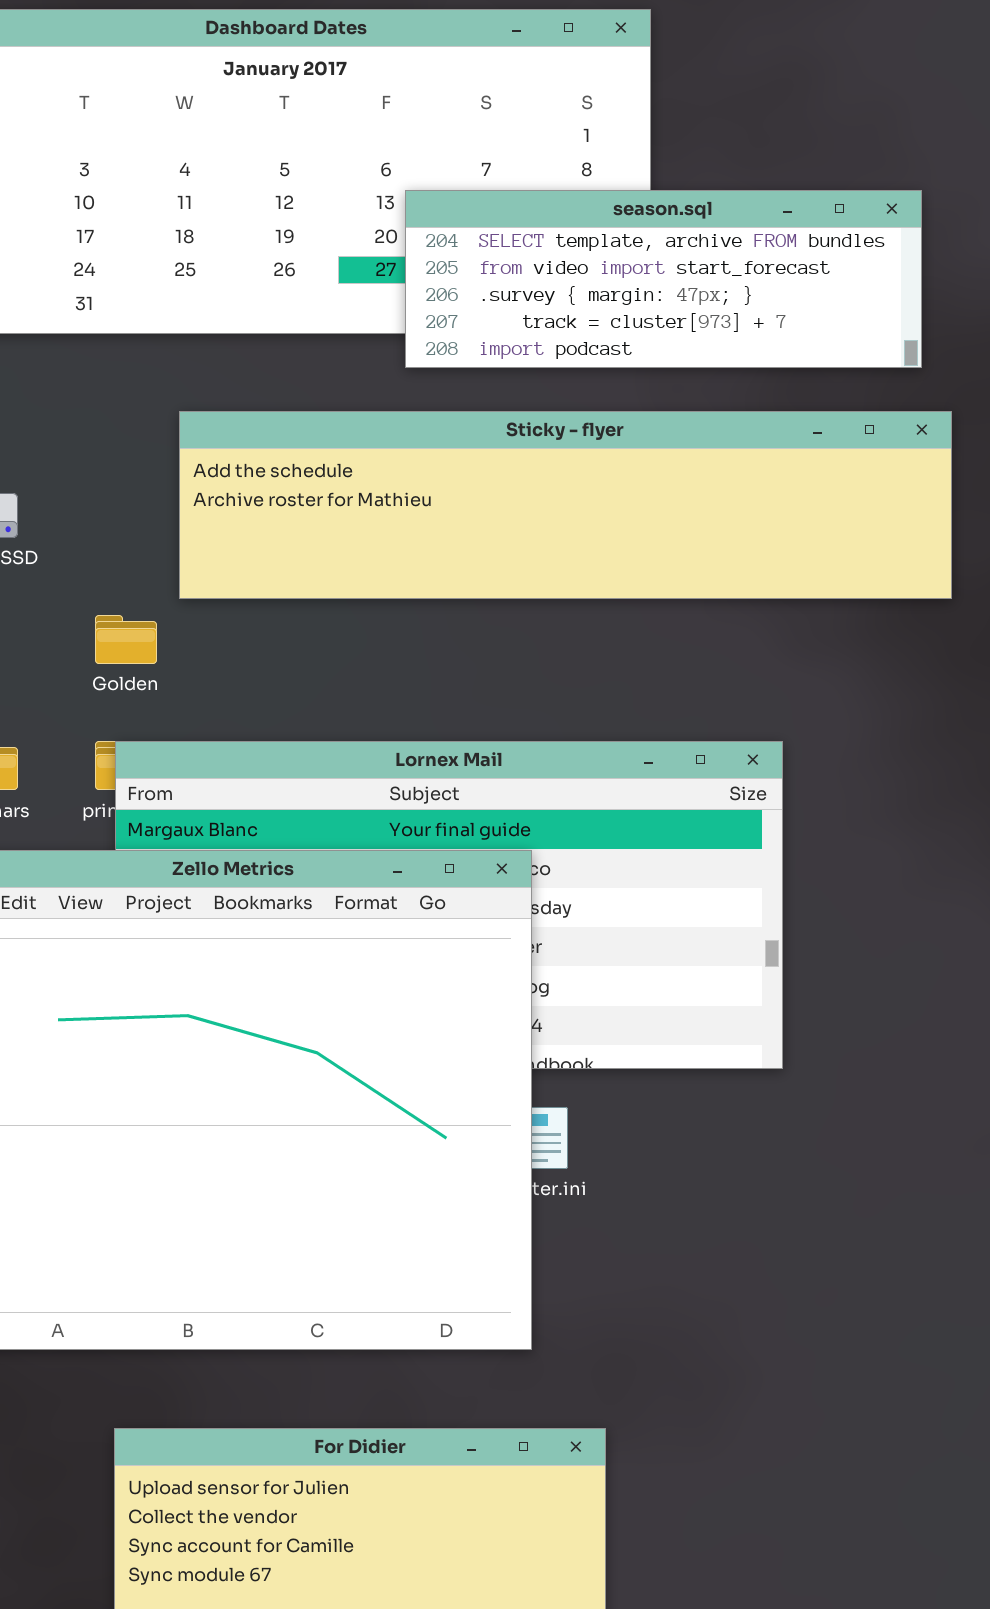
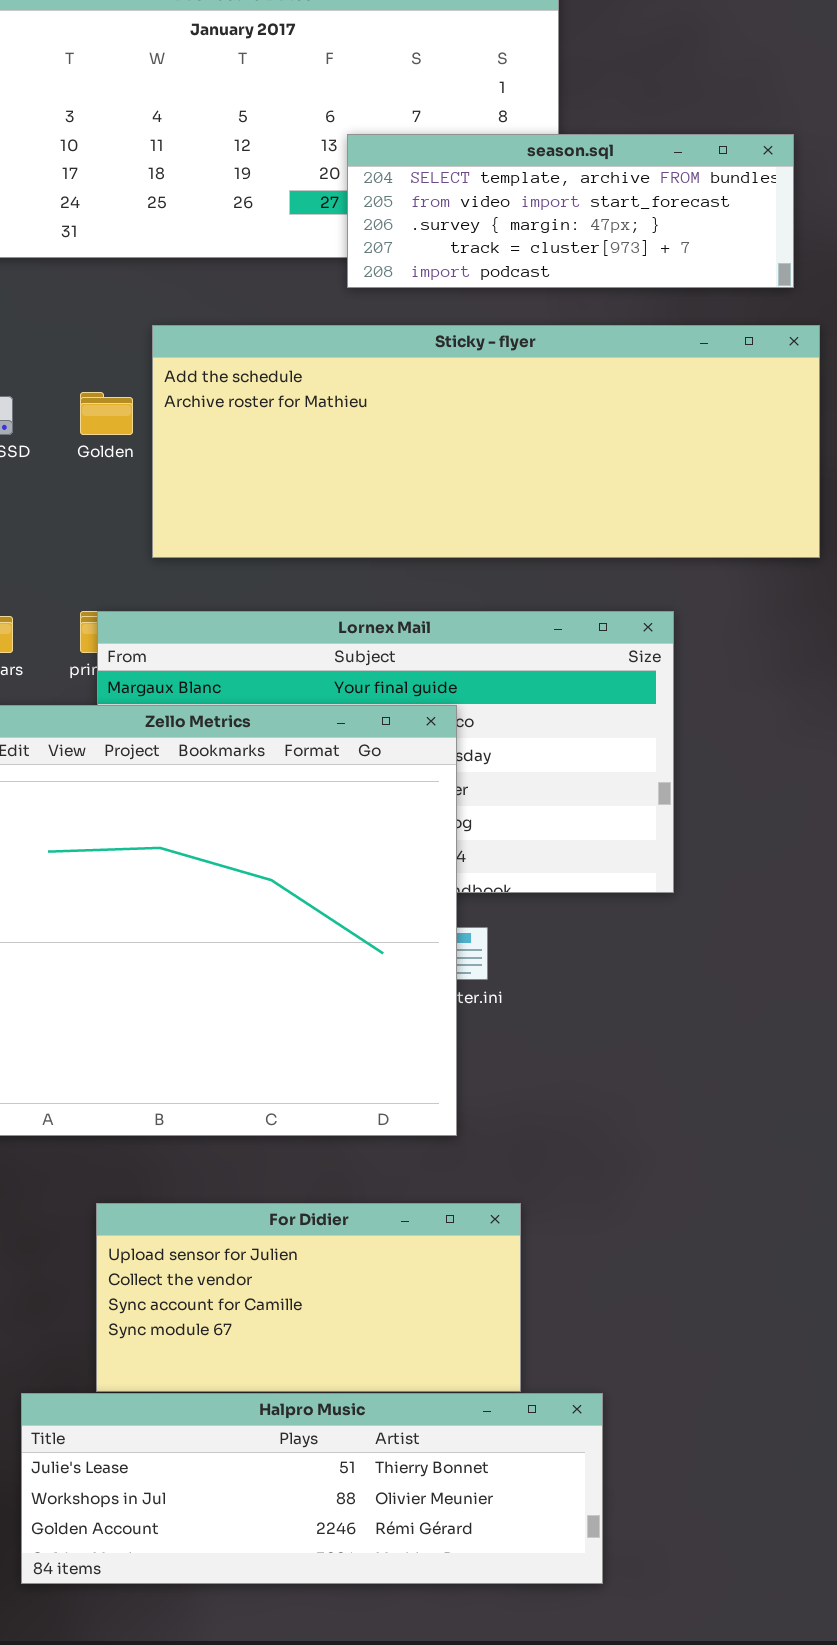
Sticky - flyer: [179,411,952,599] -> [152,325,820,558], resized
Golden: [95,615,157,664] -> [80,392,133,435], moved

